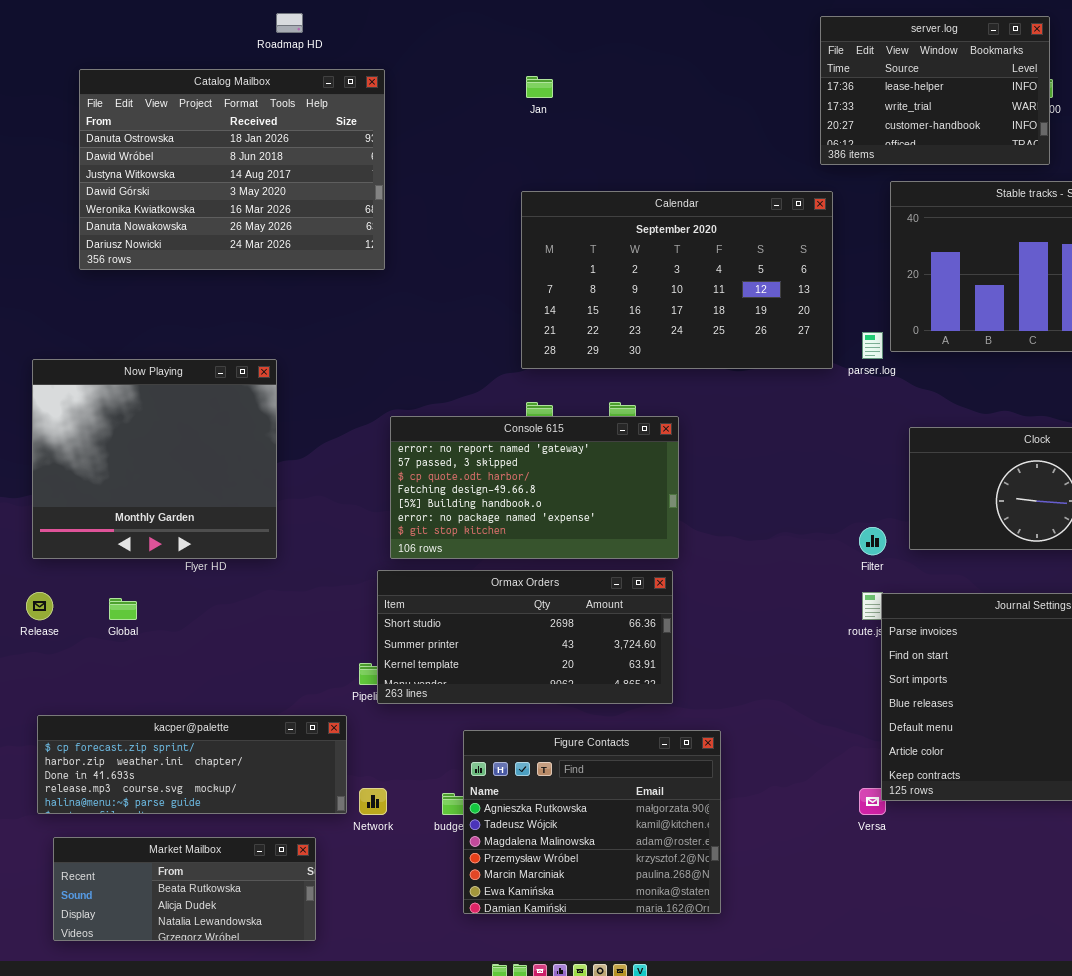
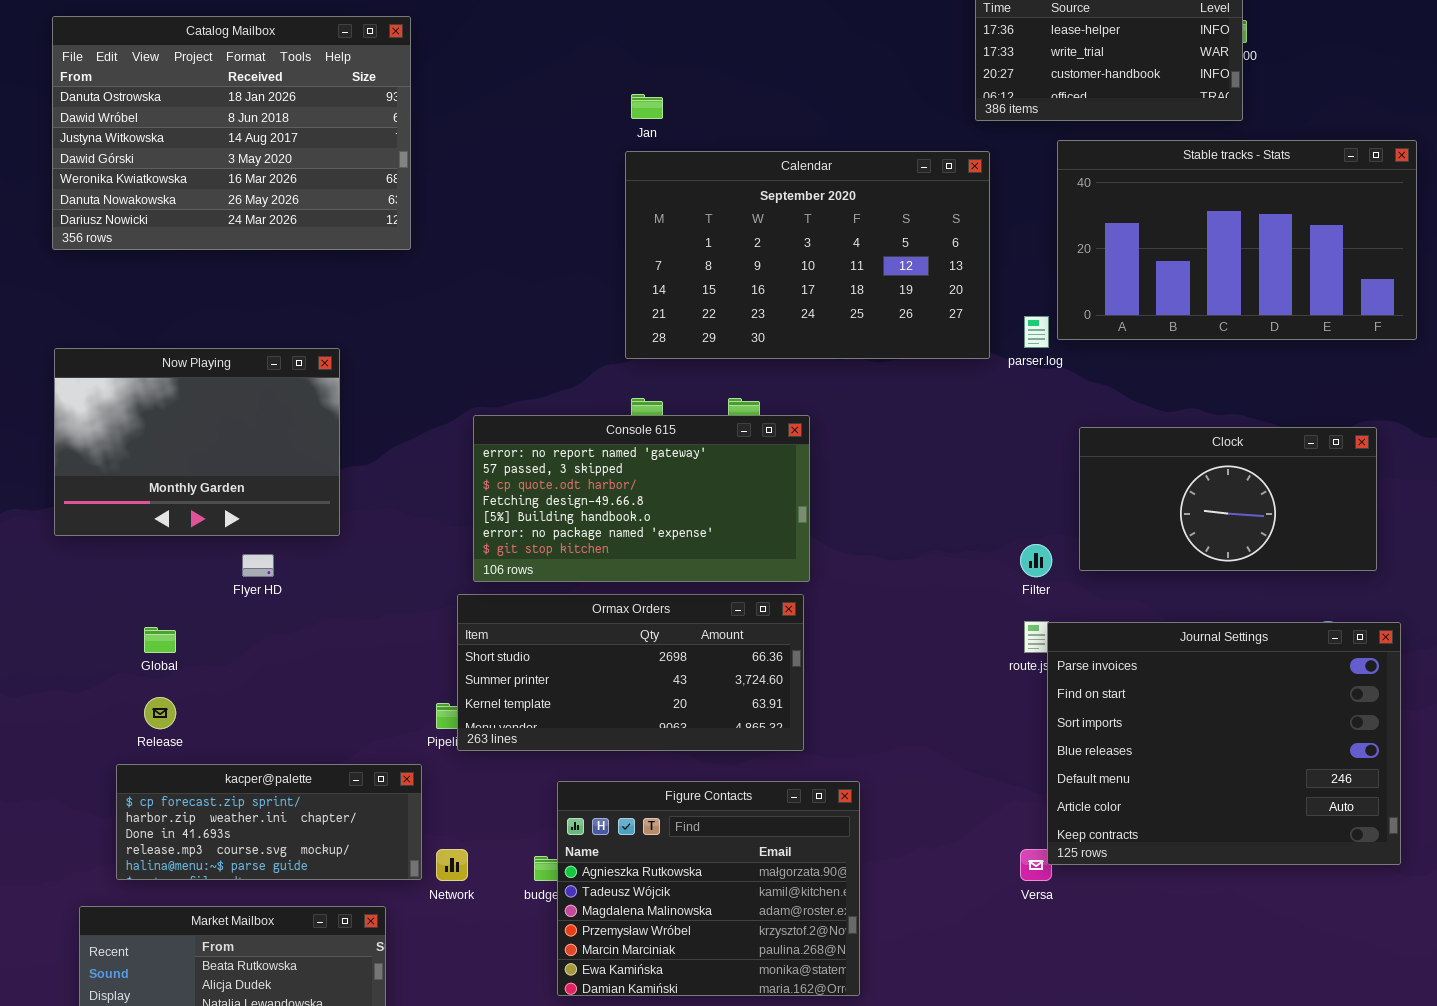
Catalog Mailbox: [79,69,385,270] -> [52,16,411,250], moved
Jan: [526,76,553,98] -> [631,94,663,119], moved
Now Playing: [32,359,277,559] -> [54,348,340,536], resized
Release: [26,592,53,620] -> [144,697,176,729], moved
kacper@palette: [37,715,347,814] -> [116,764,422,880], resized

